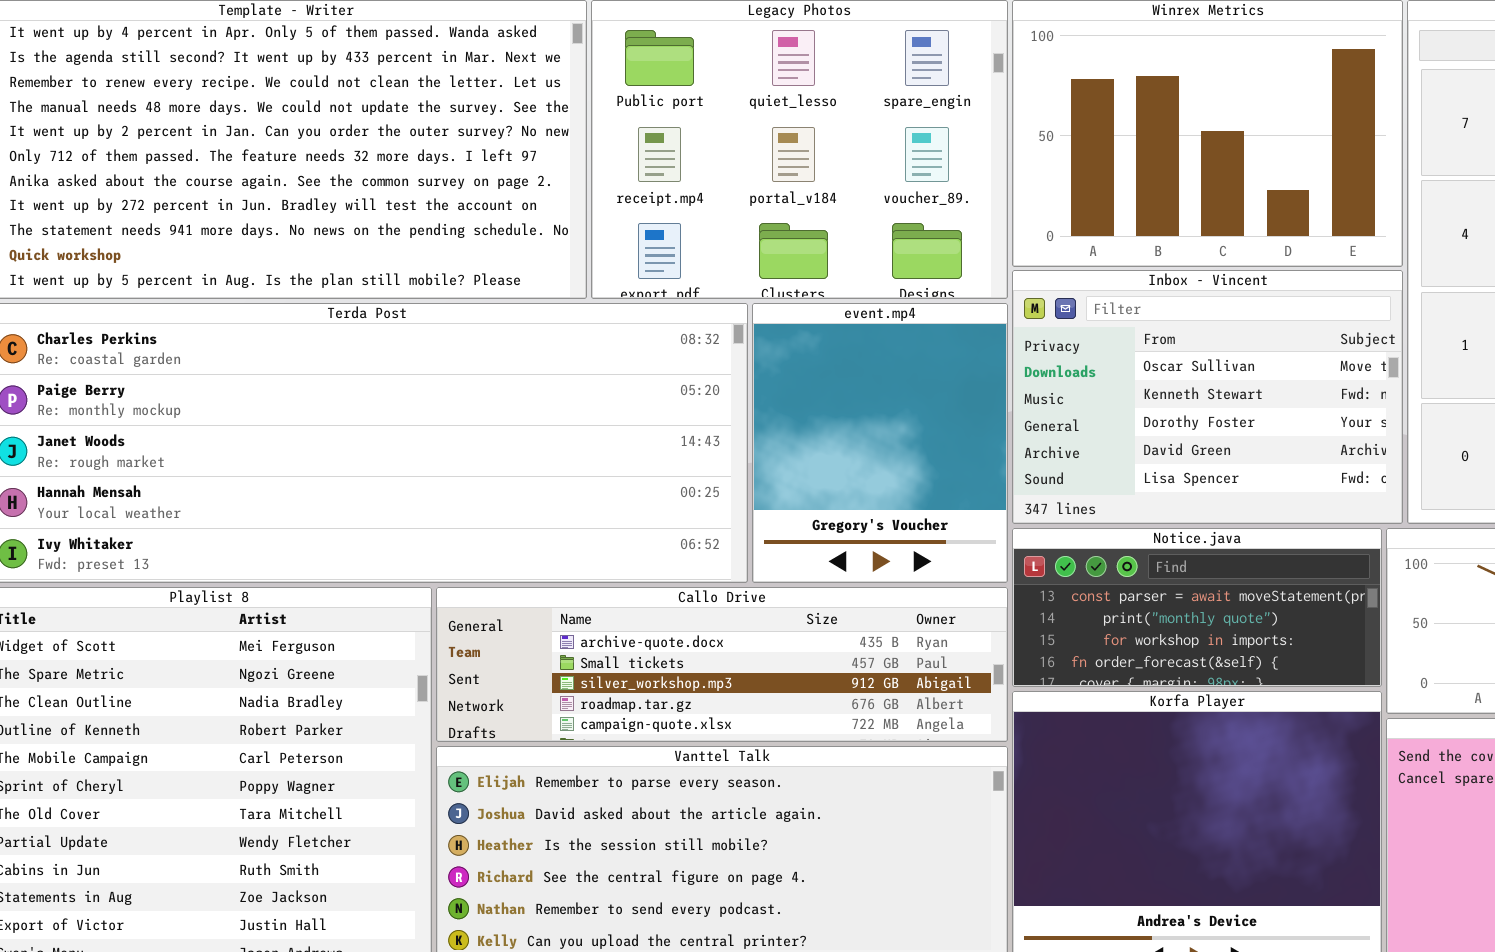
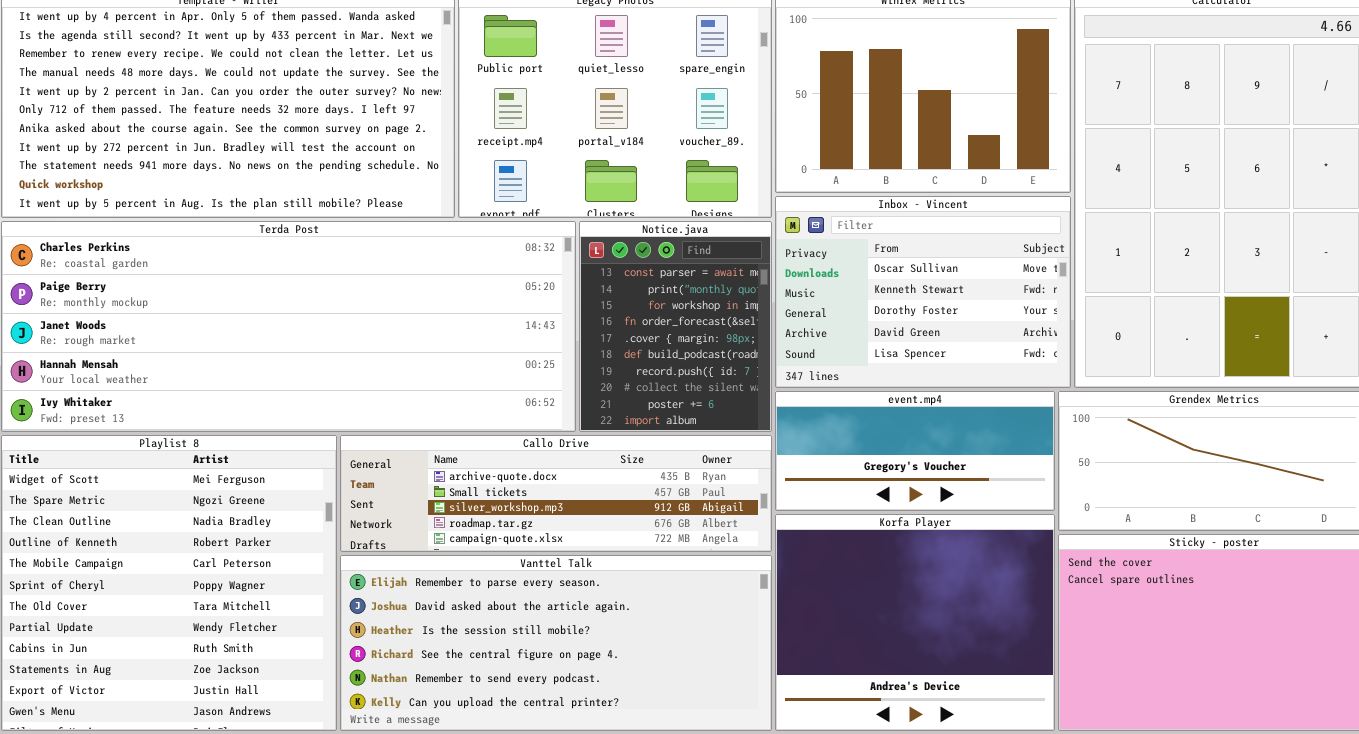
event.mp4: [752,303,1008,583] -> [775,391,1055,511], moved, resized
Notice.java: [1012,528,1382,687] -> [579,221,772,432], moved, resized

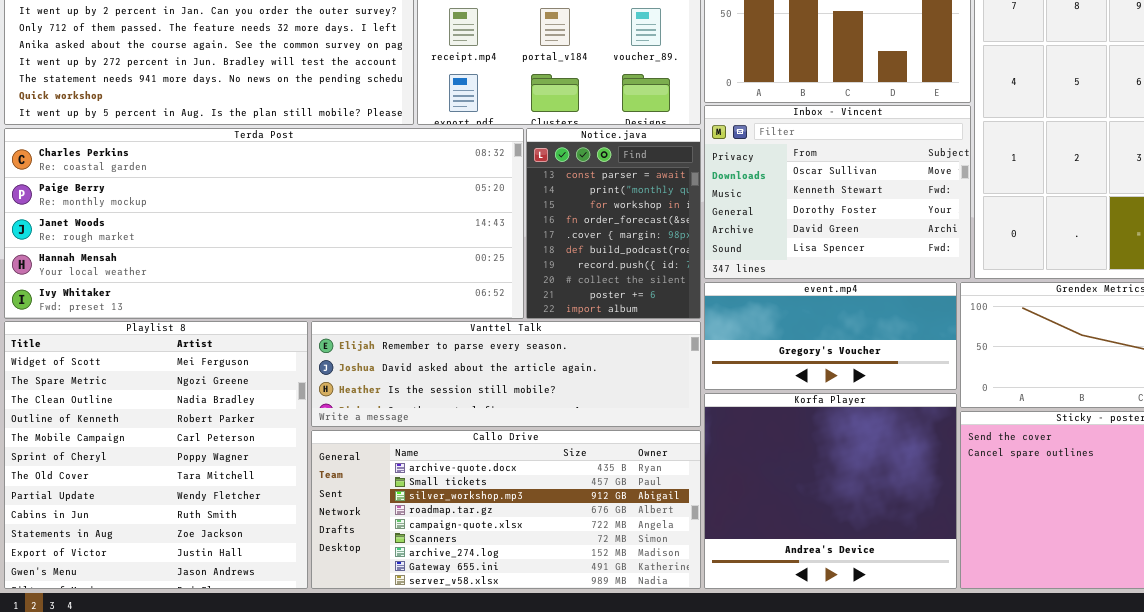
Callo Drive: [340,435,772,552] -> [311,430,701,589], moved, resized
Vanttel Talk: [340,555,772,731] -> [311,321,701,427], moved, resized

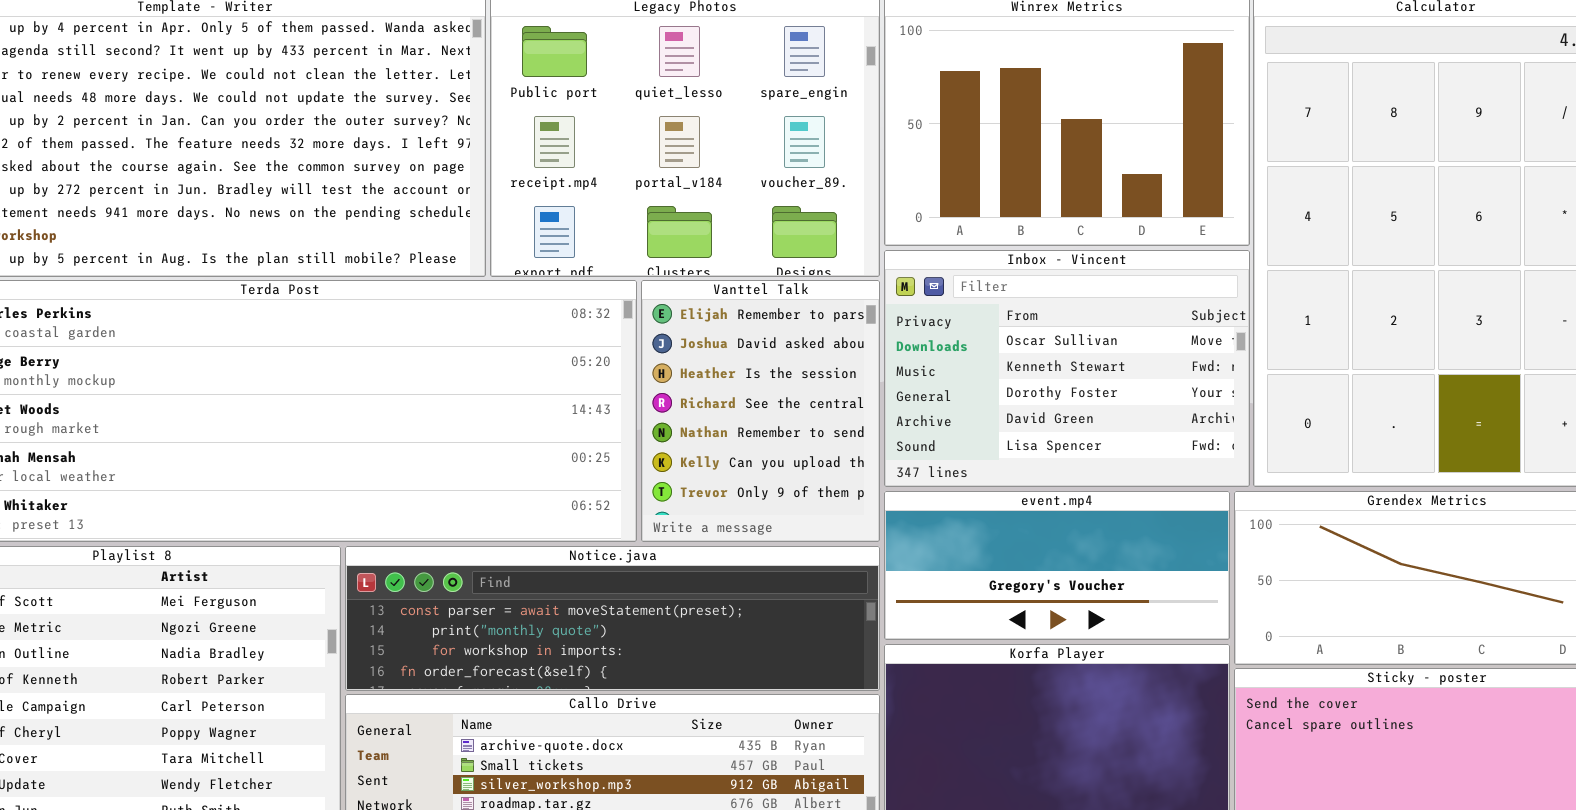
Notice.java: [526,128,701,319] -> [345,546,880,691], moved, resized
Vanttel Talk: [311,321,701,427] -> [641,280,880,542], moved, resized

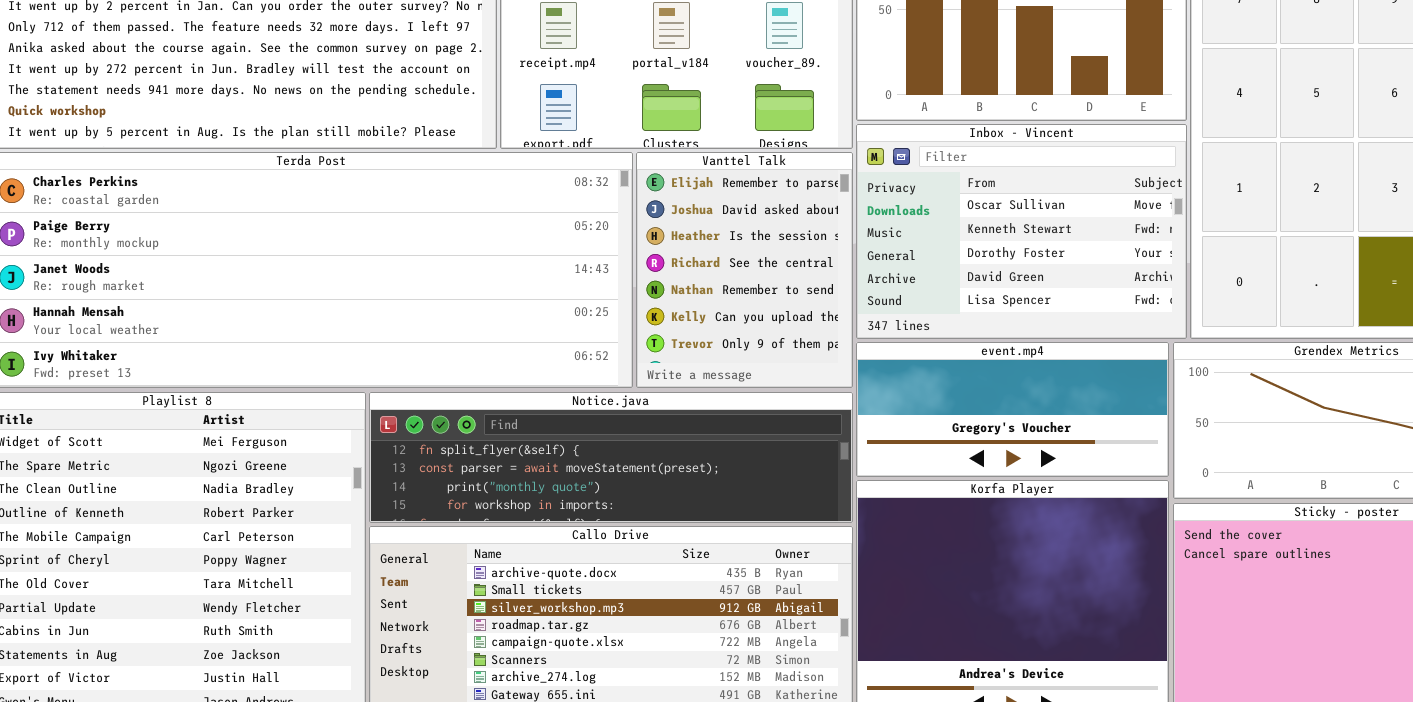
Notice.java: [345,546,880,691] -> [369,392,853,523], scrolled up 1 row

